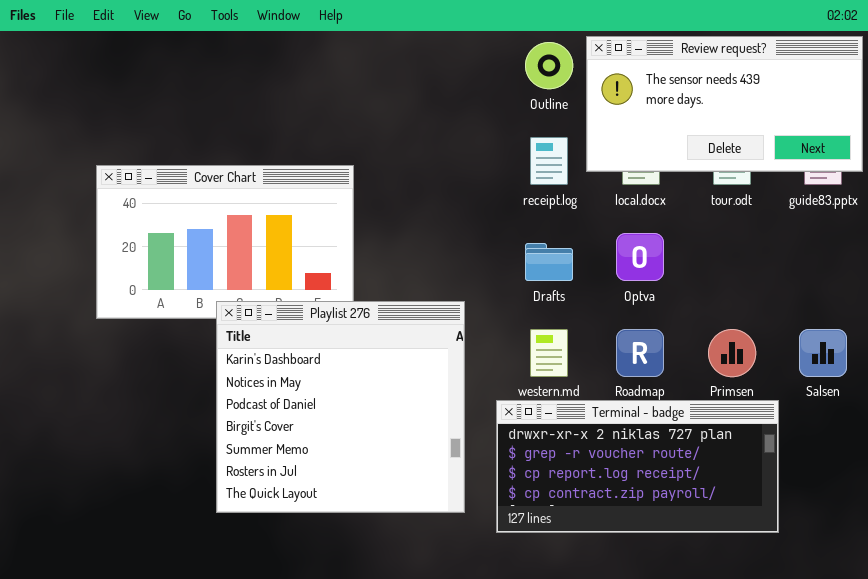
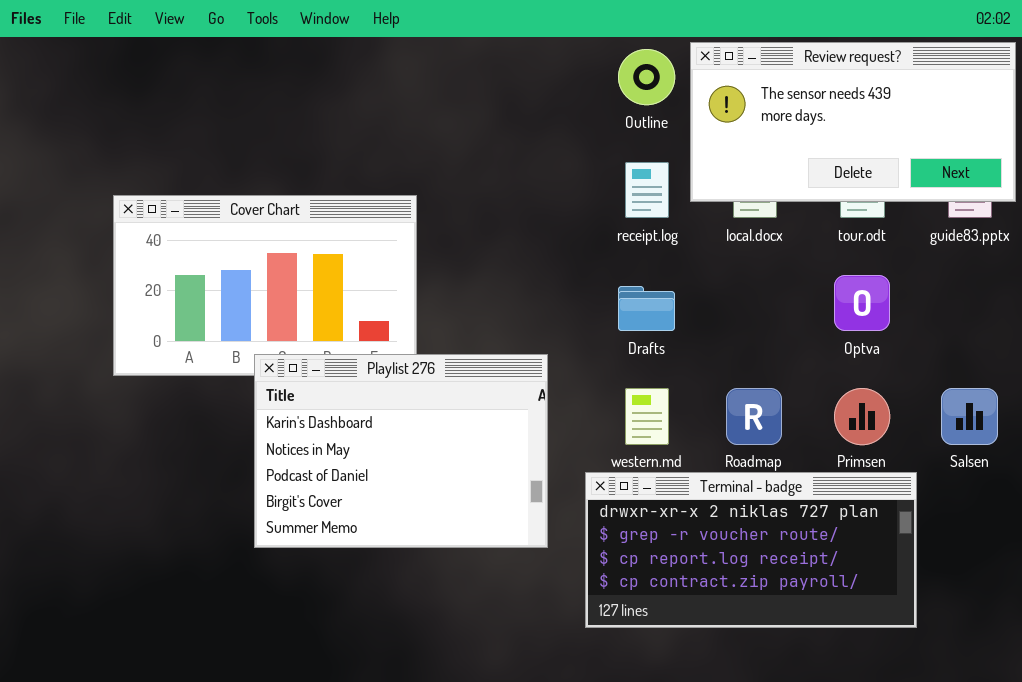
Optva: [616,233,664,281] -> [834,275,890,331], moved
Playlist 276: [216,301,465,513] -> [254,354,548,548], resized

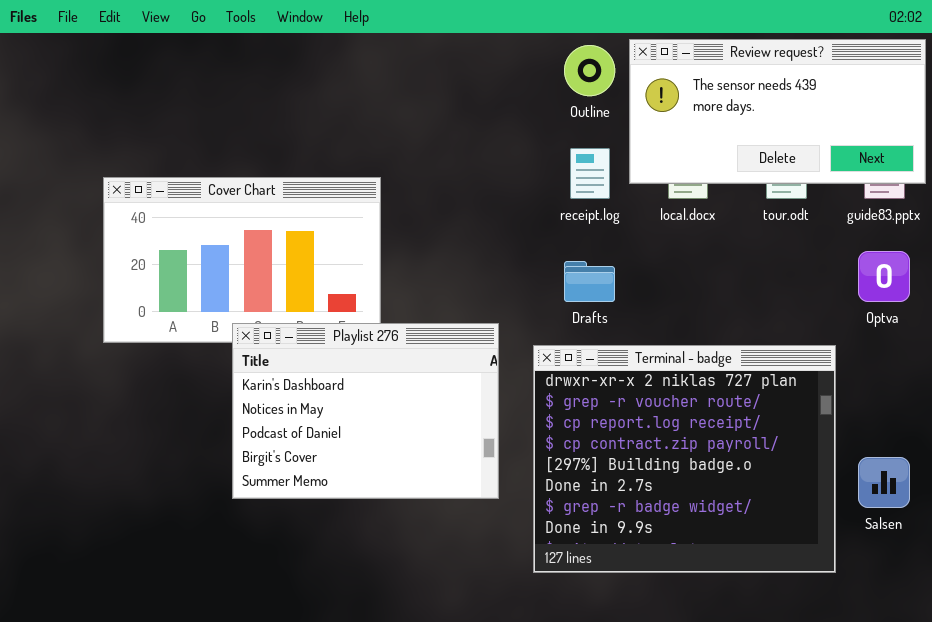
Optva: [834,275,890,331] -> [858,251,910,302], moved
Salsen: [941,388,998,445] -> [858,457,910,508], moved
Terminal - badge: [585,472,917,628] -> [533,345,836,573], resized

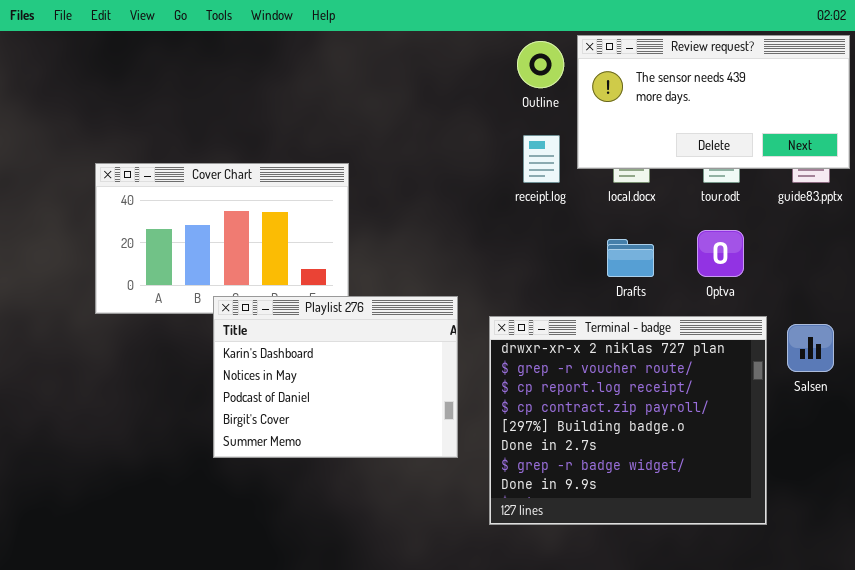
Optva: [858,251,910,302] -> [697,230,744,277], moved
Drafts: [564,261,615,302] -> [607,239,654,277], moved
Salsen: [858,457,910,508] -> [787,324,834,372], moved

